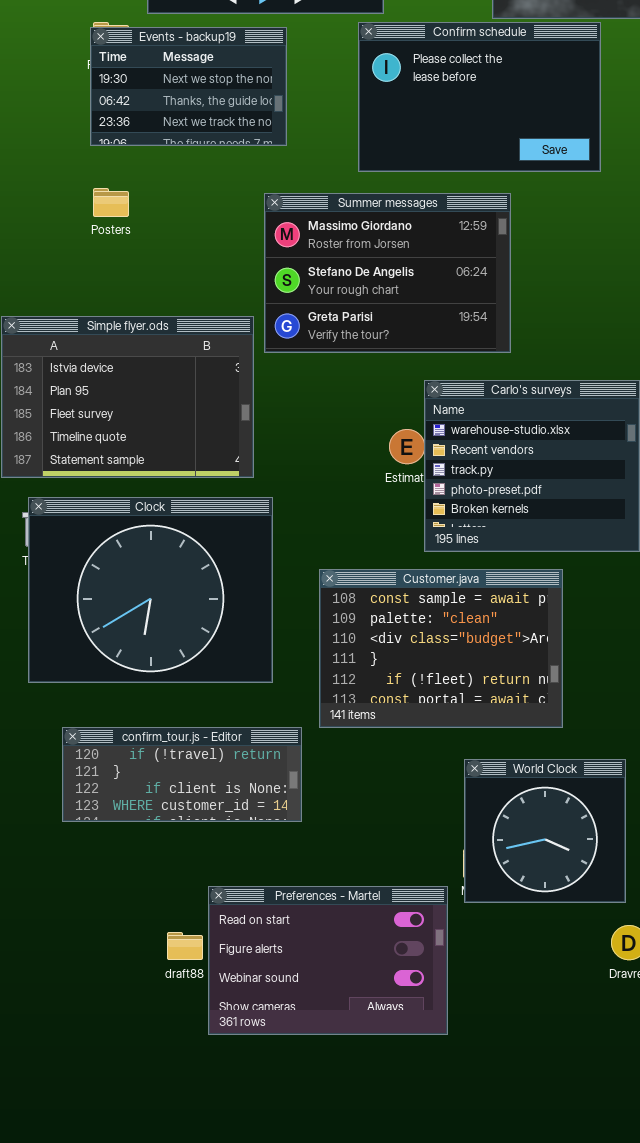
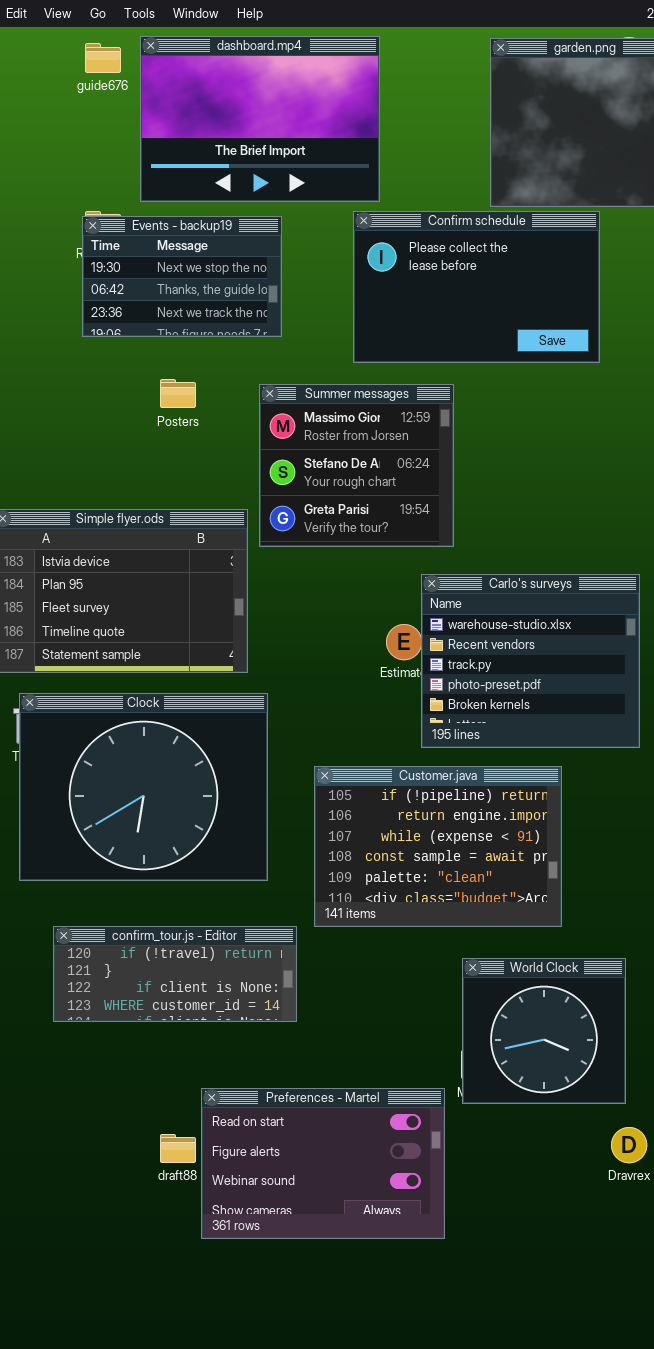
Posters: [93,188,129,217] -> [160,379,196,408], moved
Summer messages: [264,193,511,353] -> [259,384,454,547], resized
Customer.java: [319,569,563,728] -> [314,766,562,927], scrolled up 3 rows

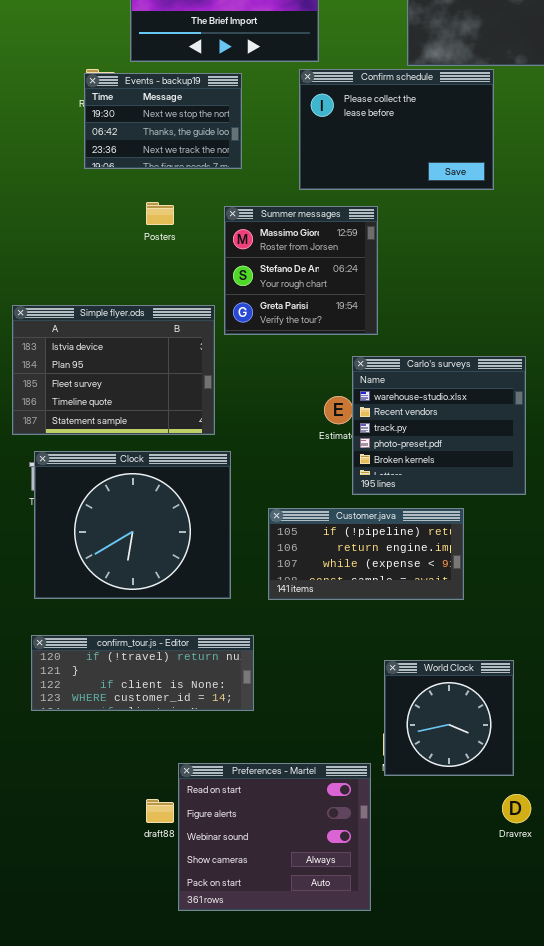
Customer.java: [314,766,562,927] -> [268,508,464,600], resized
confirm_tour.js - Editor: [53,926,297,1022] -> [31,635,254,711], resized
Preferences - Martel: [201,1088,445,1239] -> [178,763,371,911], resized

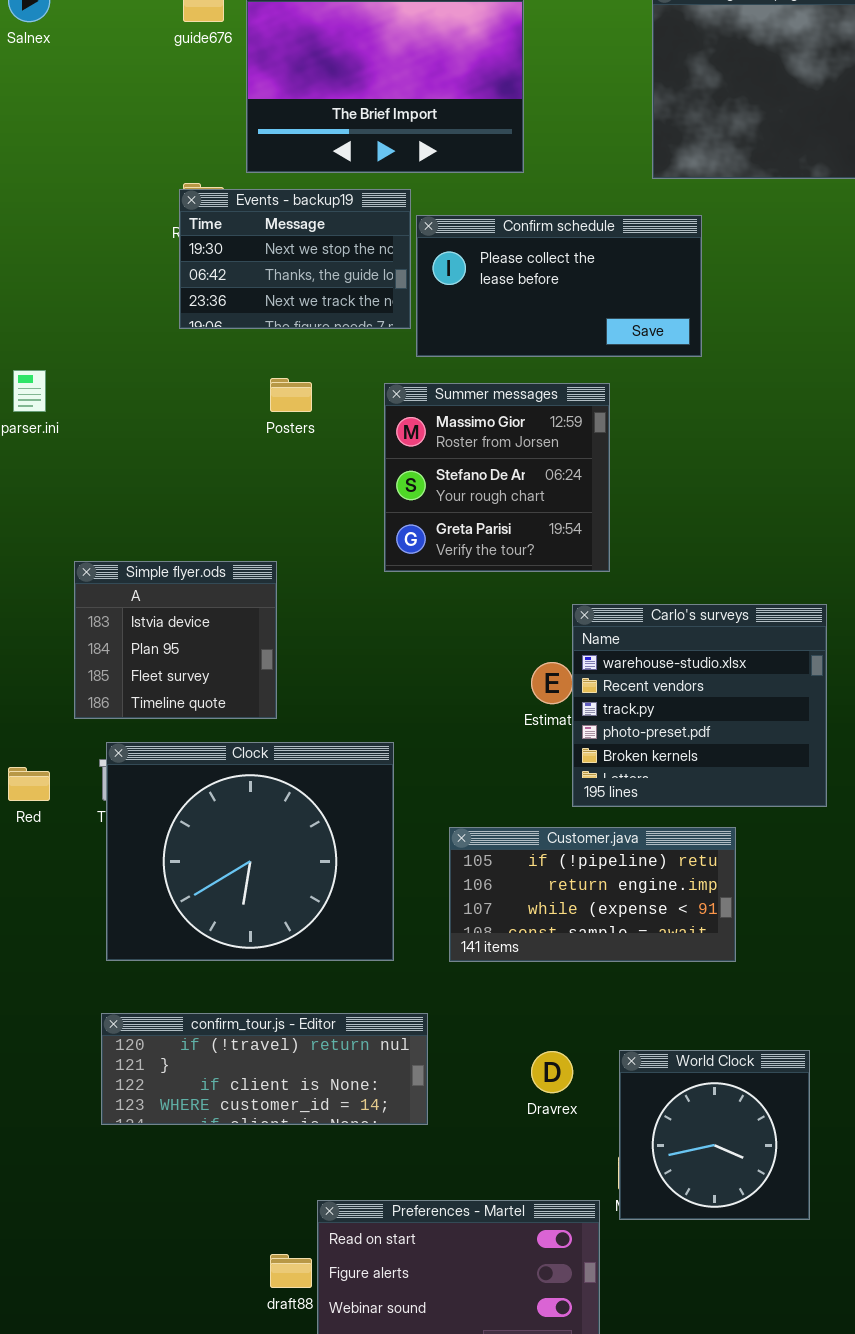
Confirm schedule: [299,69,494,190] -> [416,215,702,357], moved, resized
Simple flyer.ods: [12,305,215,435] -> [74,561,277,719], resized
Dravrex: [502,794,531,823] -> [531,1051,573,1093], moved

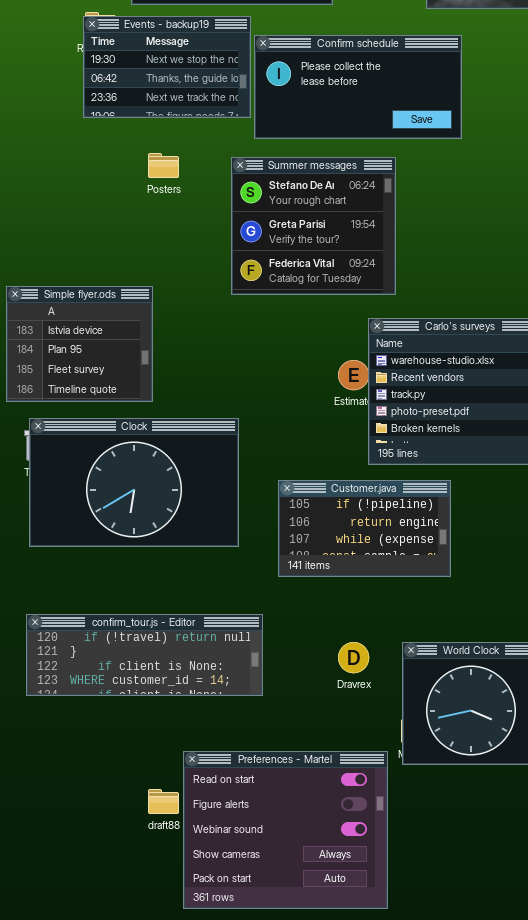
Summer messages: [384,383,610,572] -> [231,157,396,295], scrolled down 1 row
Clock: [106,742,394,961] -> [29,418,239,547], resized
Customer.java: [449,827,736,962] -> [278,480,451,577], resized

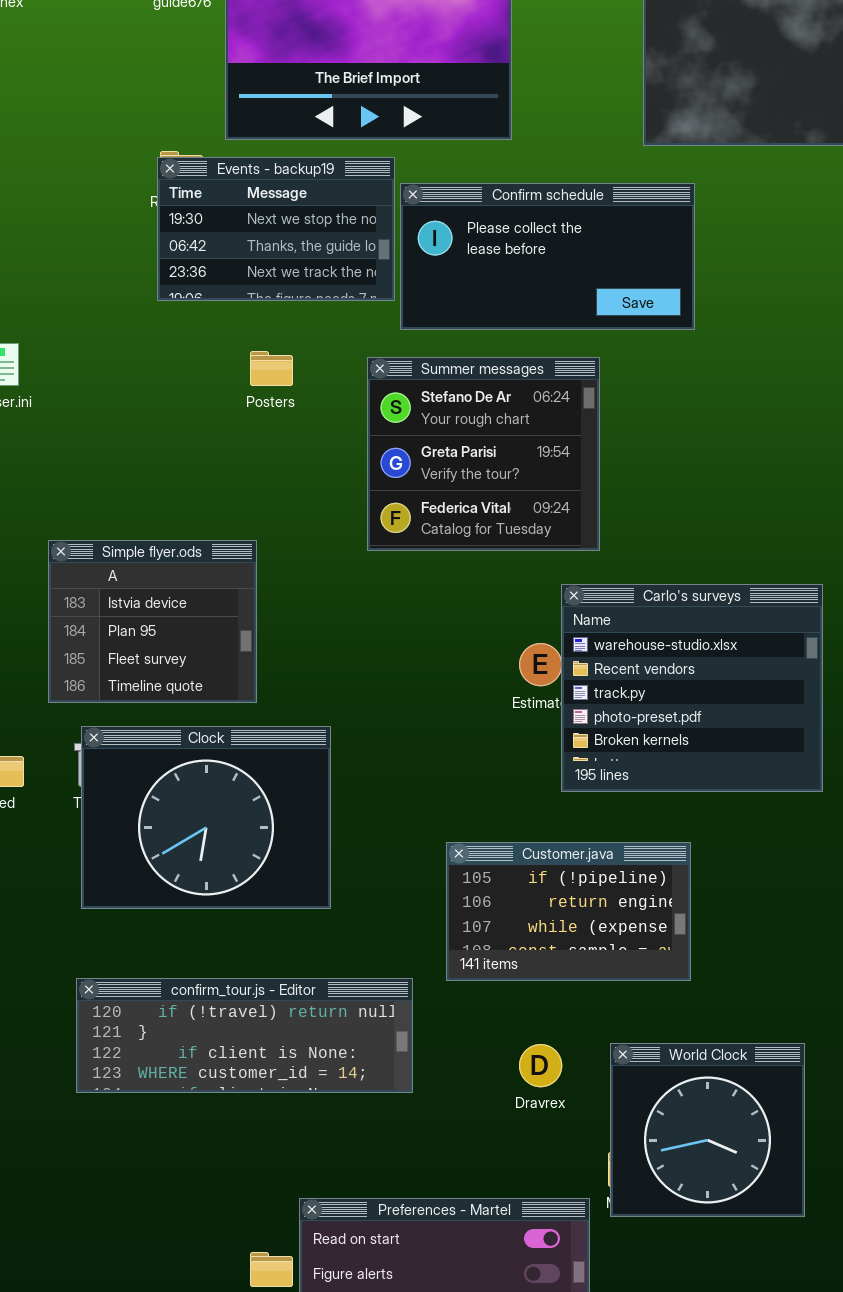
Clock: [29,418,239,547] -> [81,726,331,909], resized
Customer.java: [278,480,451,577] -> [446,842,691,981], moved
confirm_tour.js - Editor: [26,614,263,696] -> [76,978,413,1093], moved

